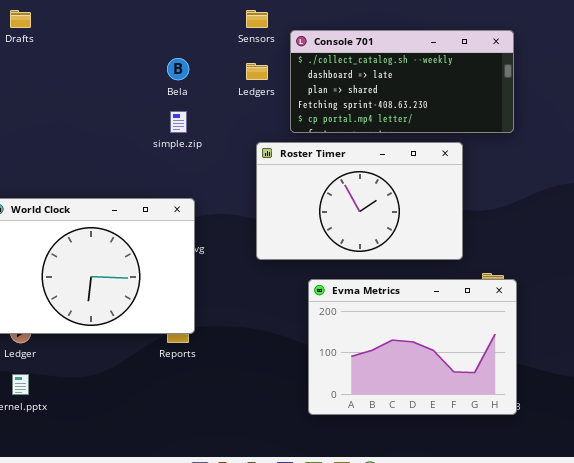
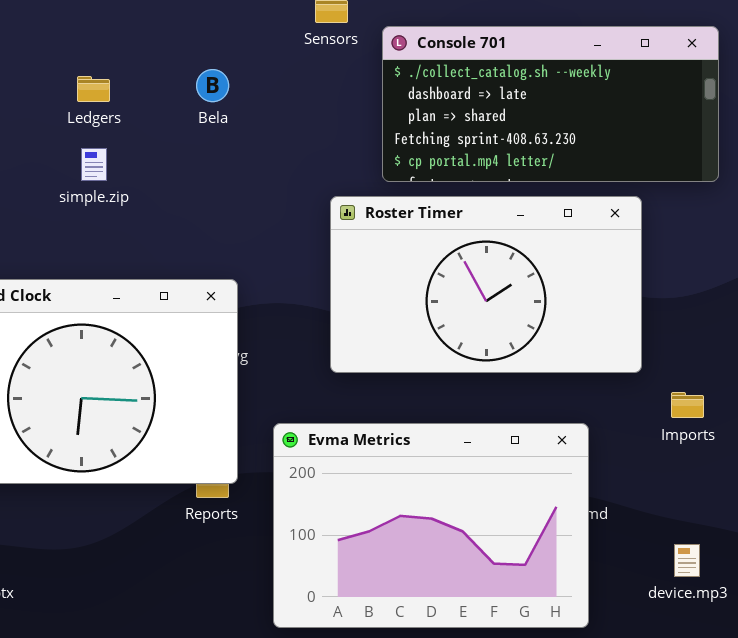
Ledgers: [246,63,268,80] -> [77,76,110,102], moved
simple.zip: [170,111,187,133] -> [81,148,107,181], moved
Evma Metrics: [308,279,517,415] -> [273,423,589,628], moved

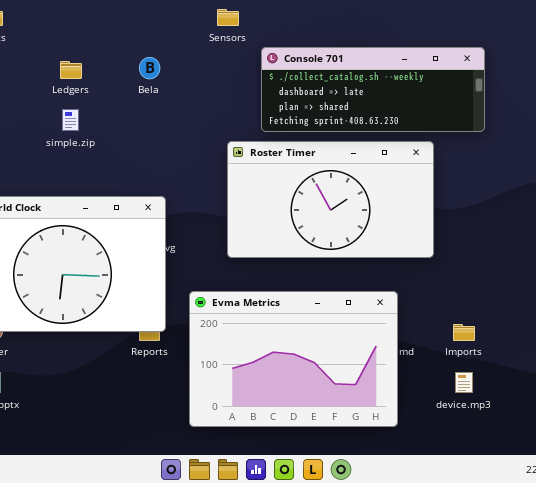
Console 701: [382,26,719,182] -> [261,47,485,132], resized
Imports: [671,392,704,418] -> [453,324,475,341], moved

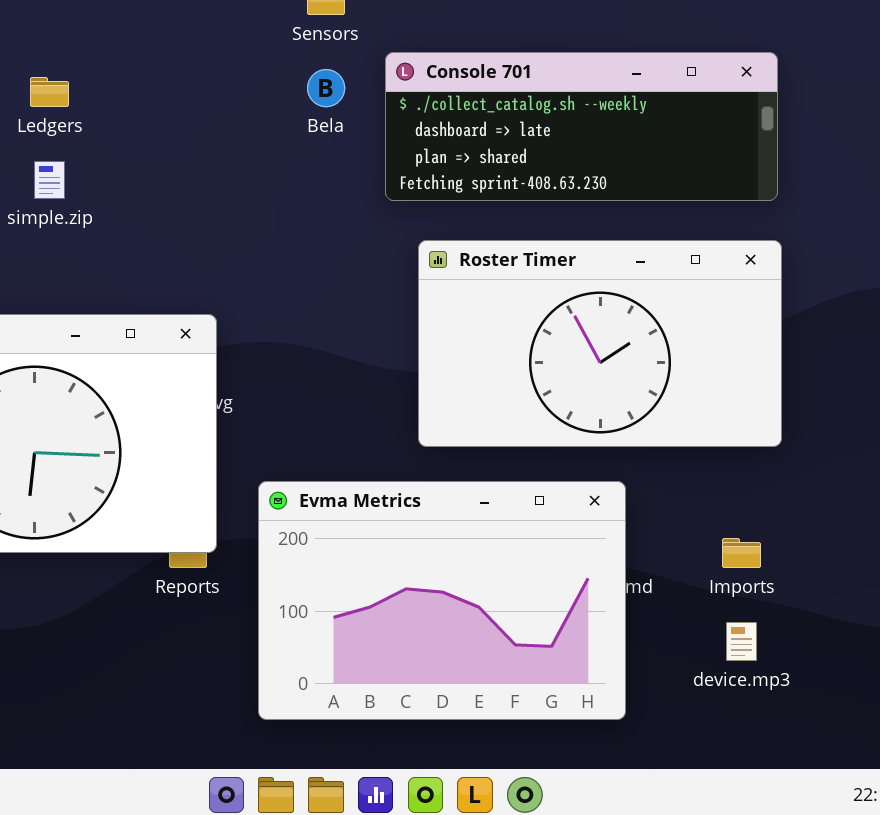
Bela: [139,57,160,79] -> [307,69,345,107], moved
Roster Timer: [227,141,434,258] -> [418,240,782,447], moved

